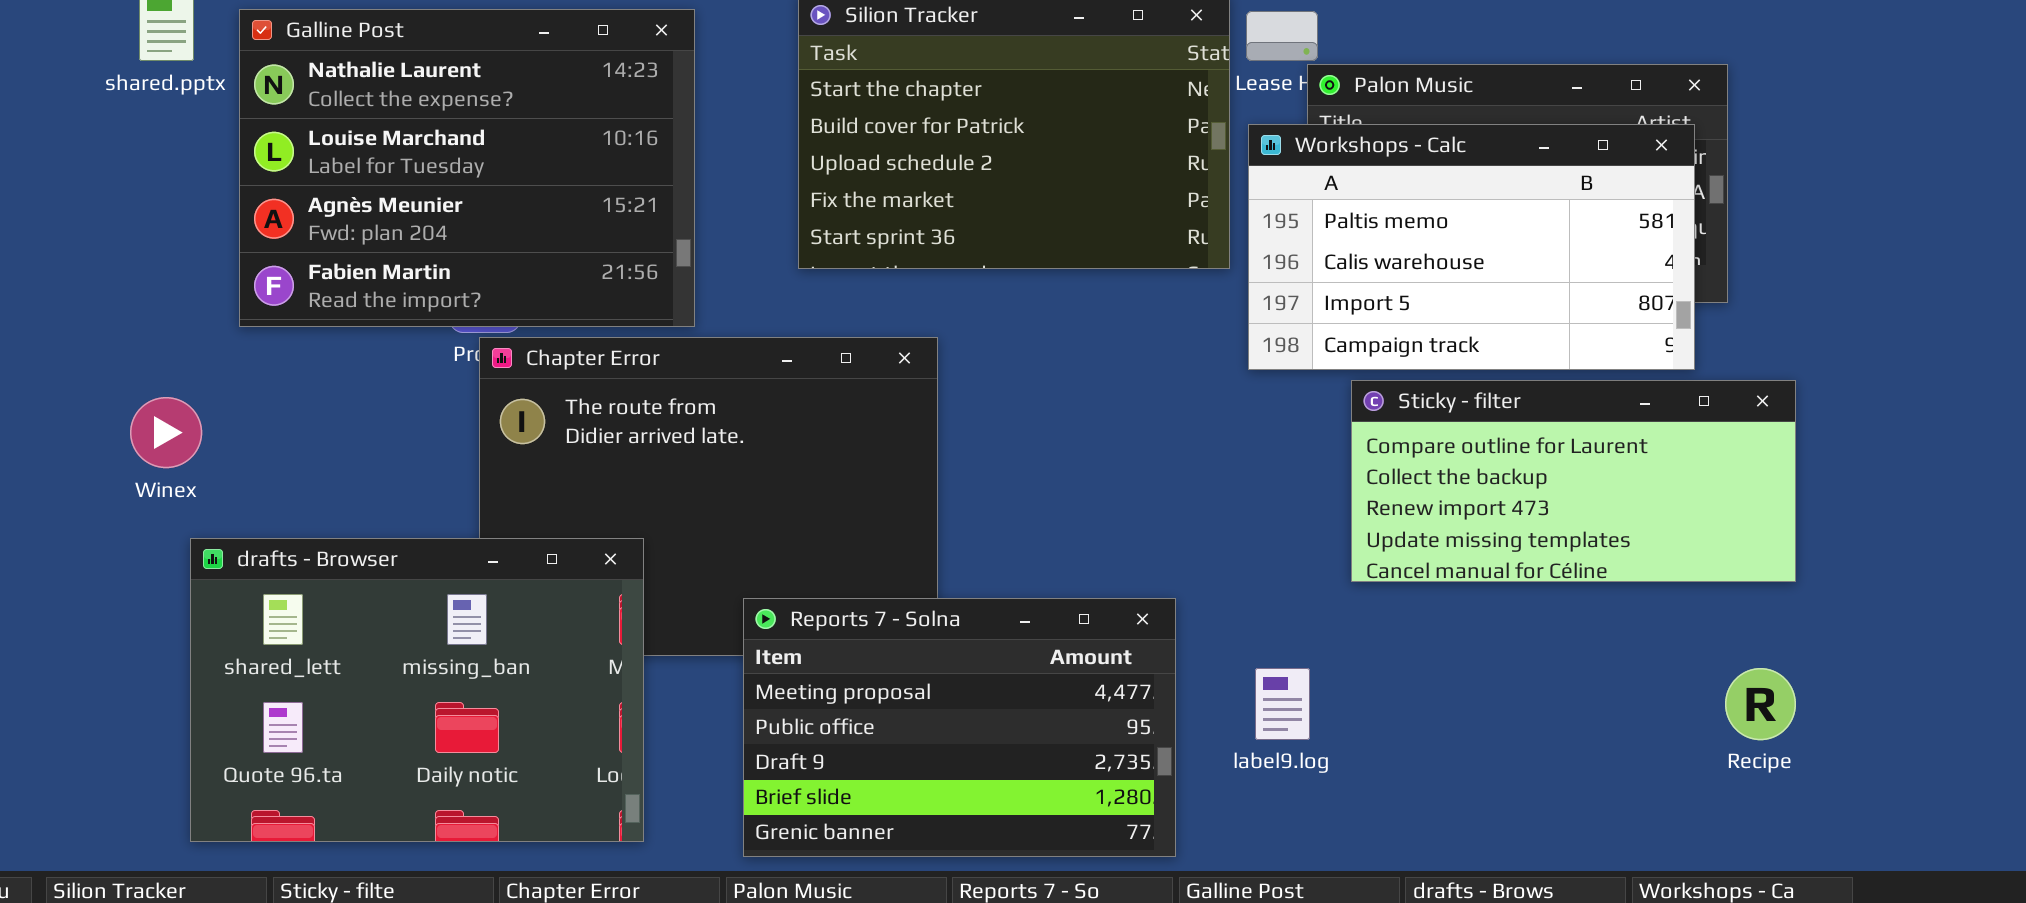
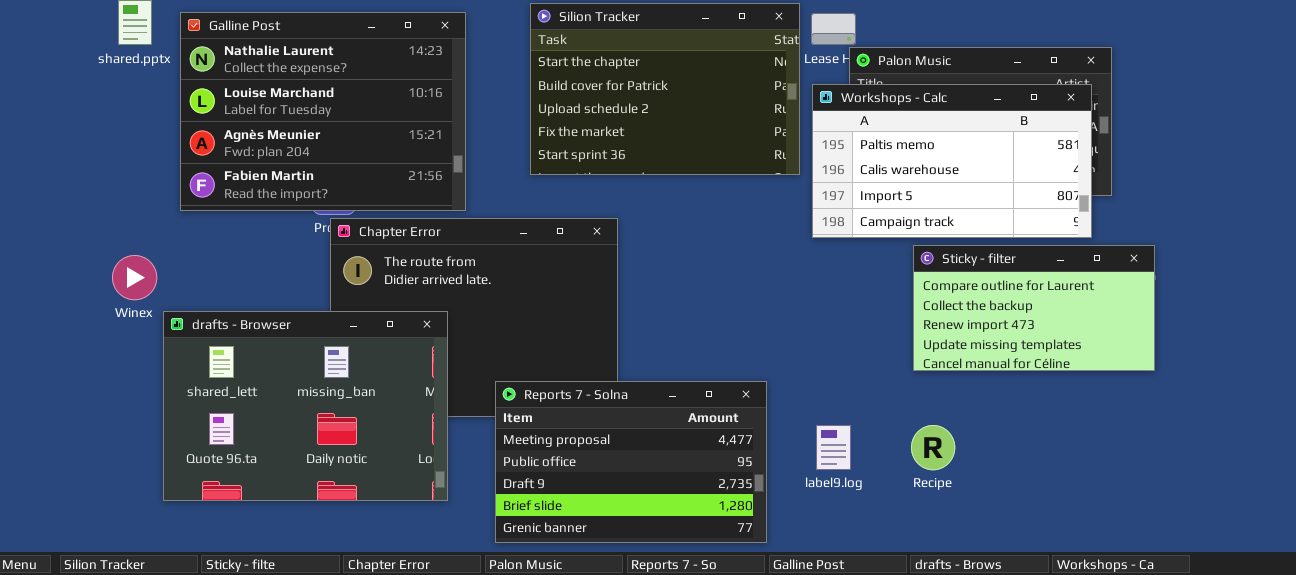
Sticky - filter: [1351,380,1796,582] -> [913,245,1155,371], resized
drafts - Browser: [190,538,644,842] -> [163,311,448,501], moved
Recipe: [1725,668,1796,740] -> [911,425,955,470], moved

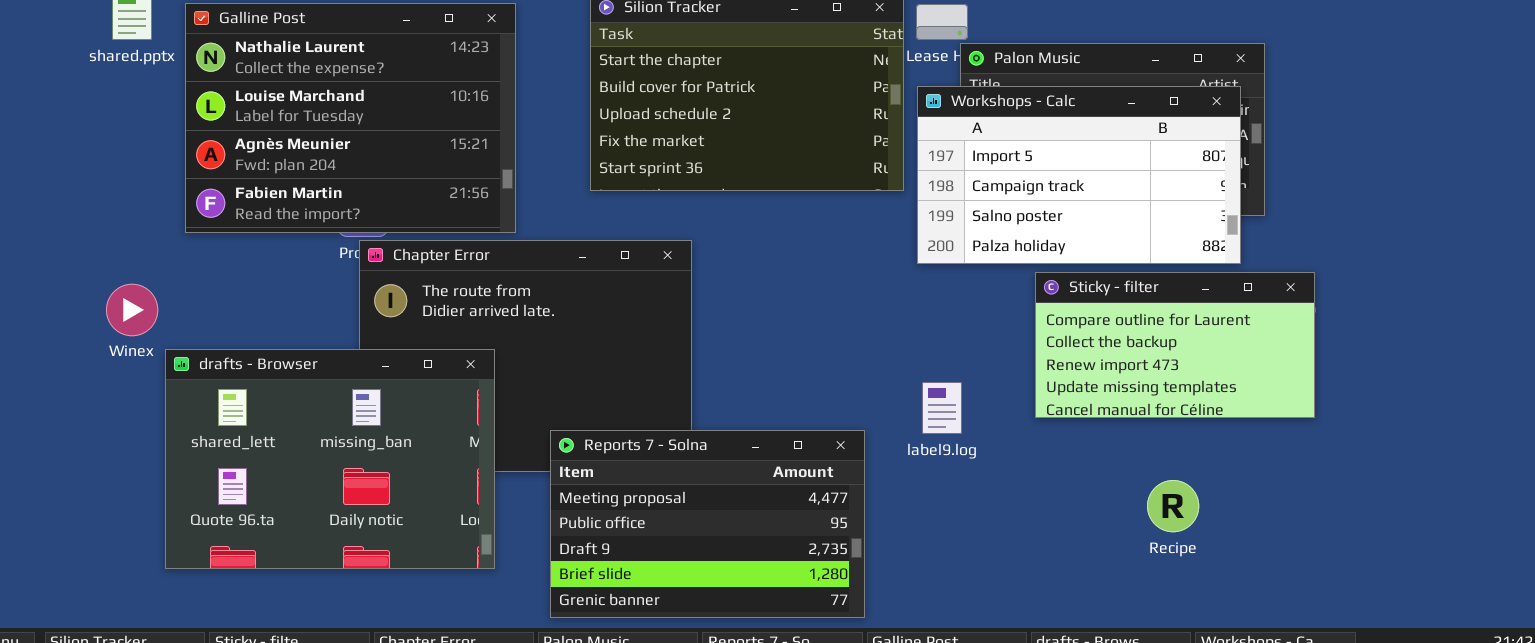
Workshops - Calc: [812,84,1092,238] -> [917,86,1241,264], scrolled down 2 rows
label9.log: [816,425,851,470] -> [922,382,962,434], moved
Recipe: [911,425,955,470] -> [1147,480,1199,532], moved

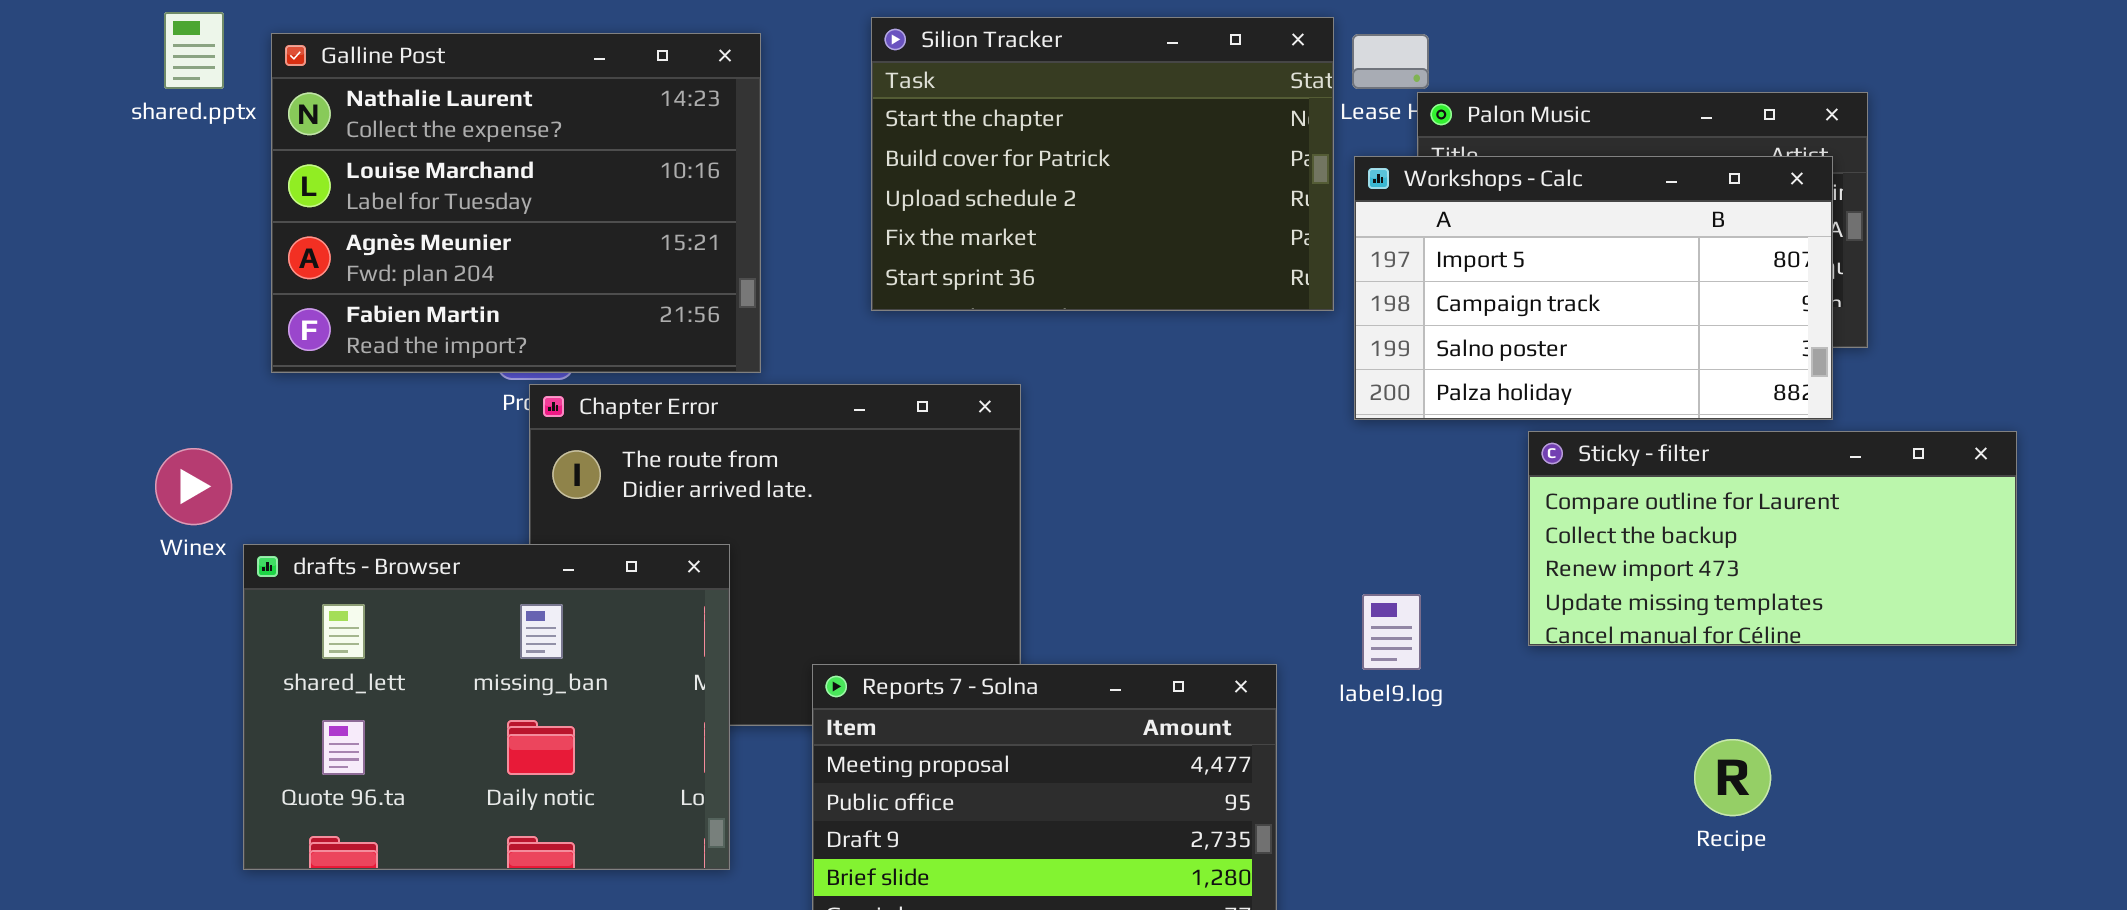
Sticky - filter: [1035,272,1315,418] -> [1528,431,2017,646], resized

